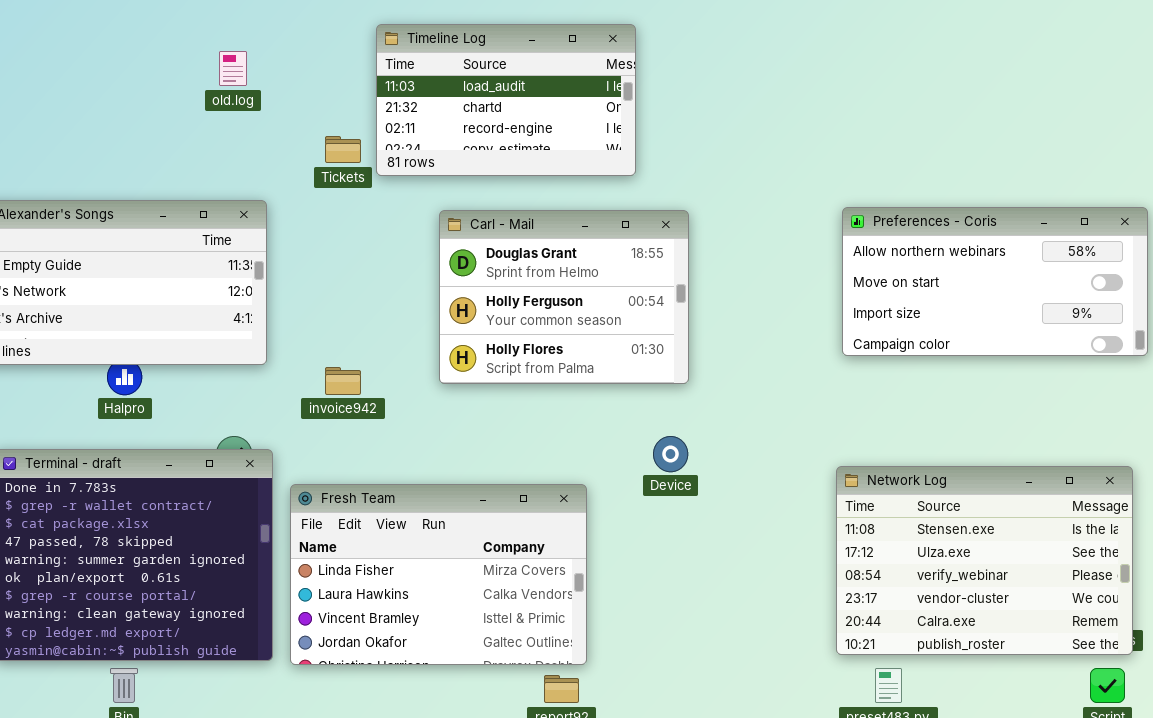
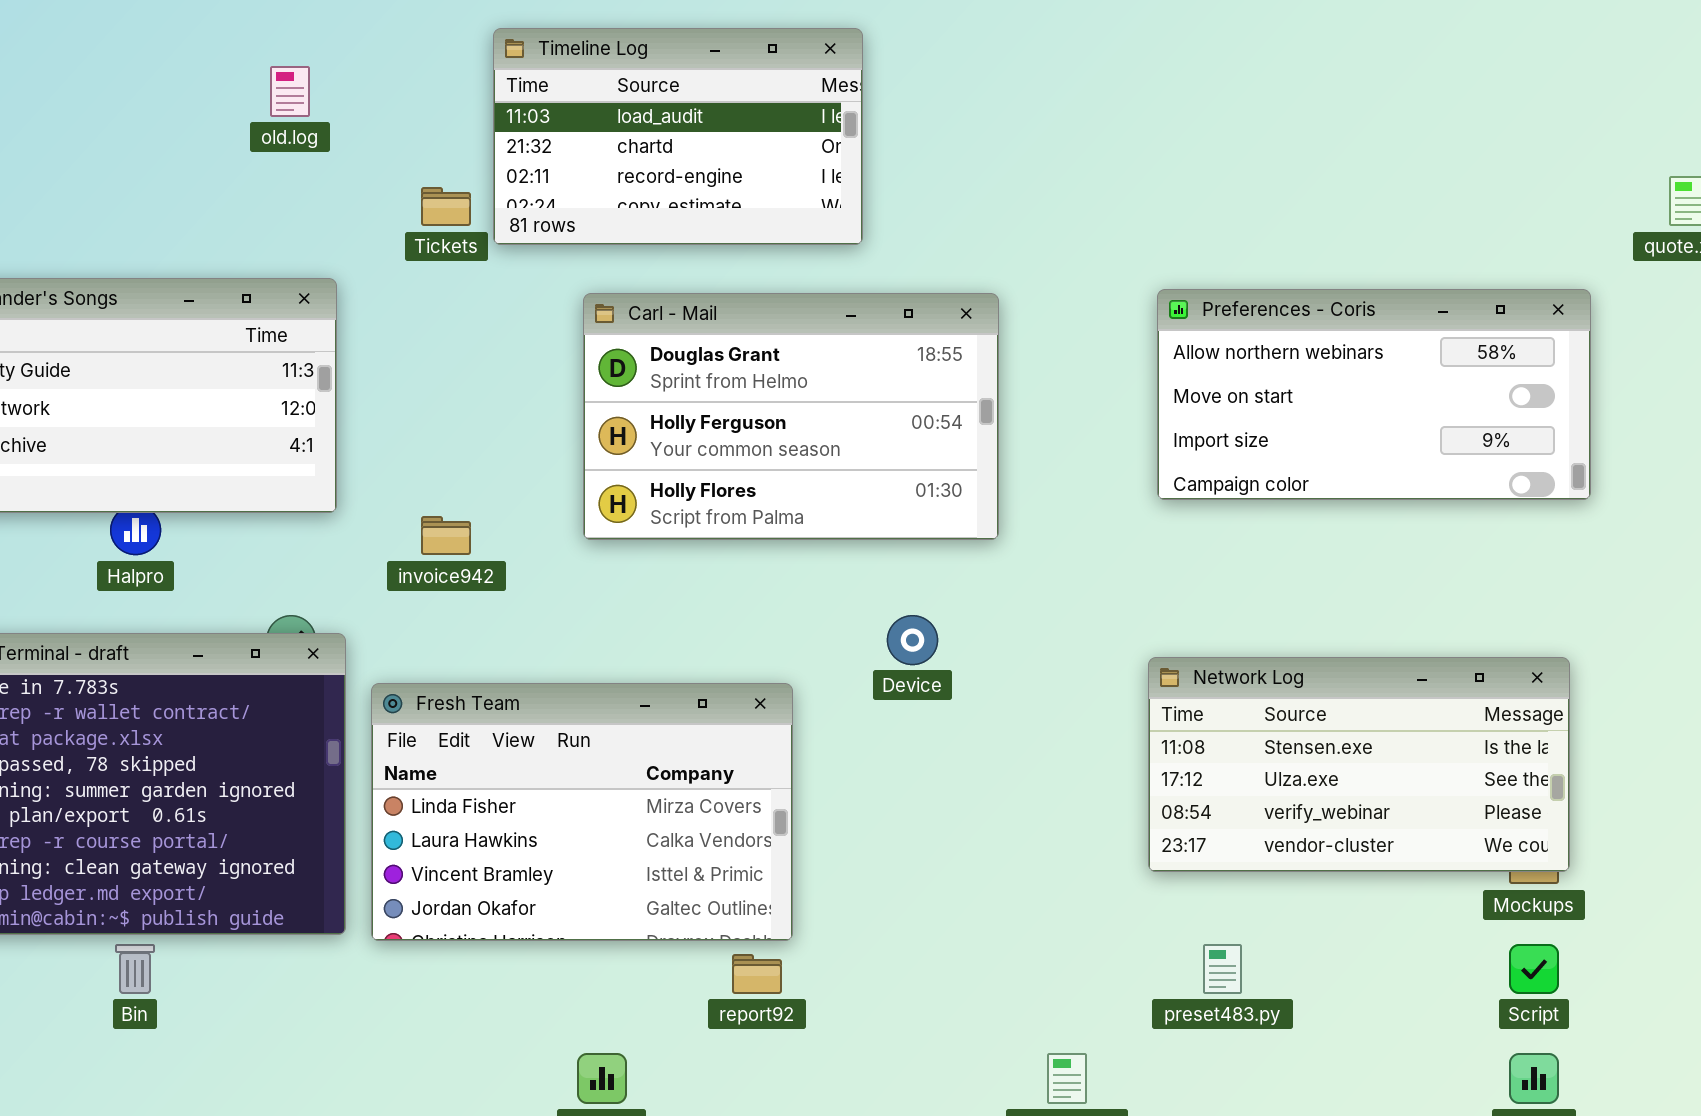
Carl - Mail: [439,210,689,384] -> [583,293,999,540], resized
Network Log: [836,466,1133,655] -> [1148,657,1570,872], resized

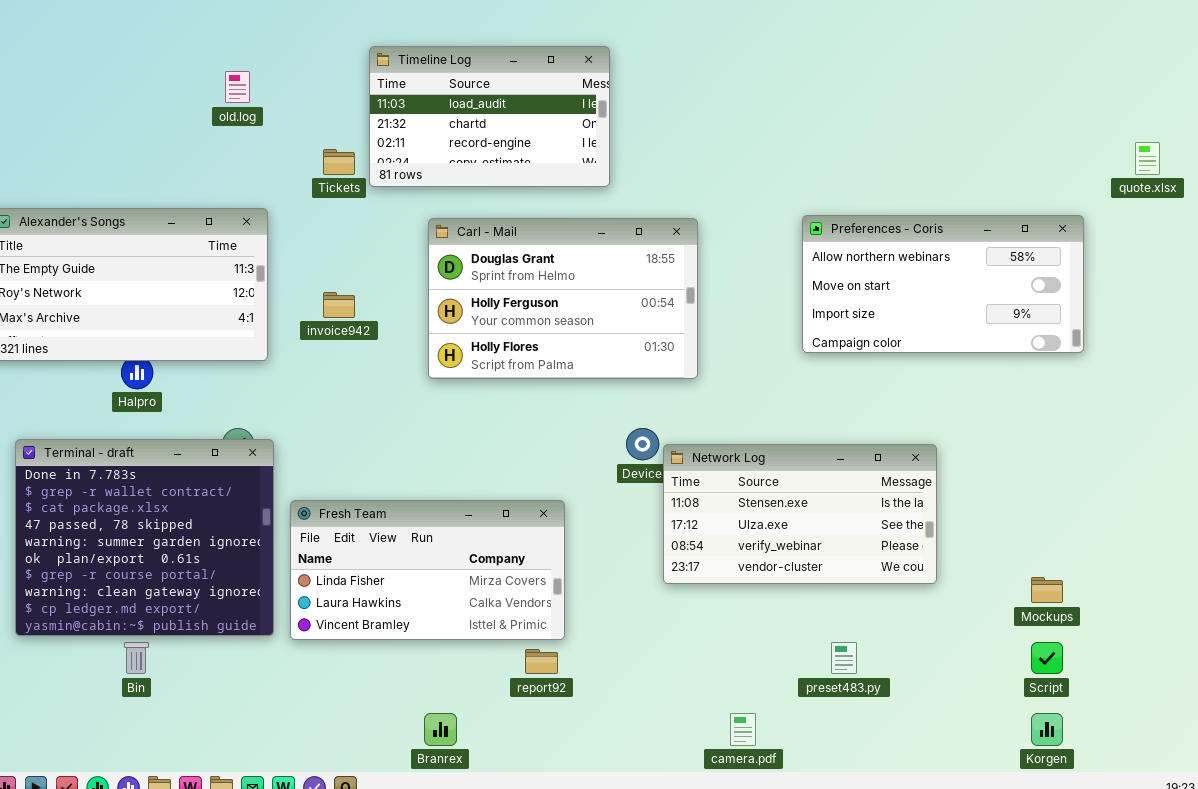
invoice942: [421,516,471,555] -> [323,292,355,318], moved
Network Log: [1148,657,1570,872] -> [663,444,937,584], moved
Fresh Team: [371,683,793,941] -> [290,500,565,640], resized

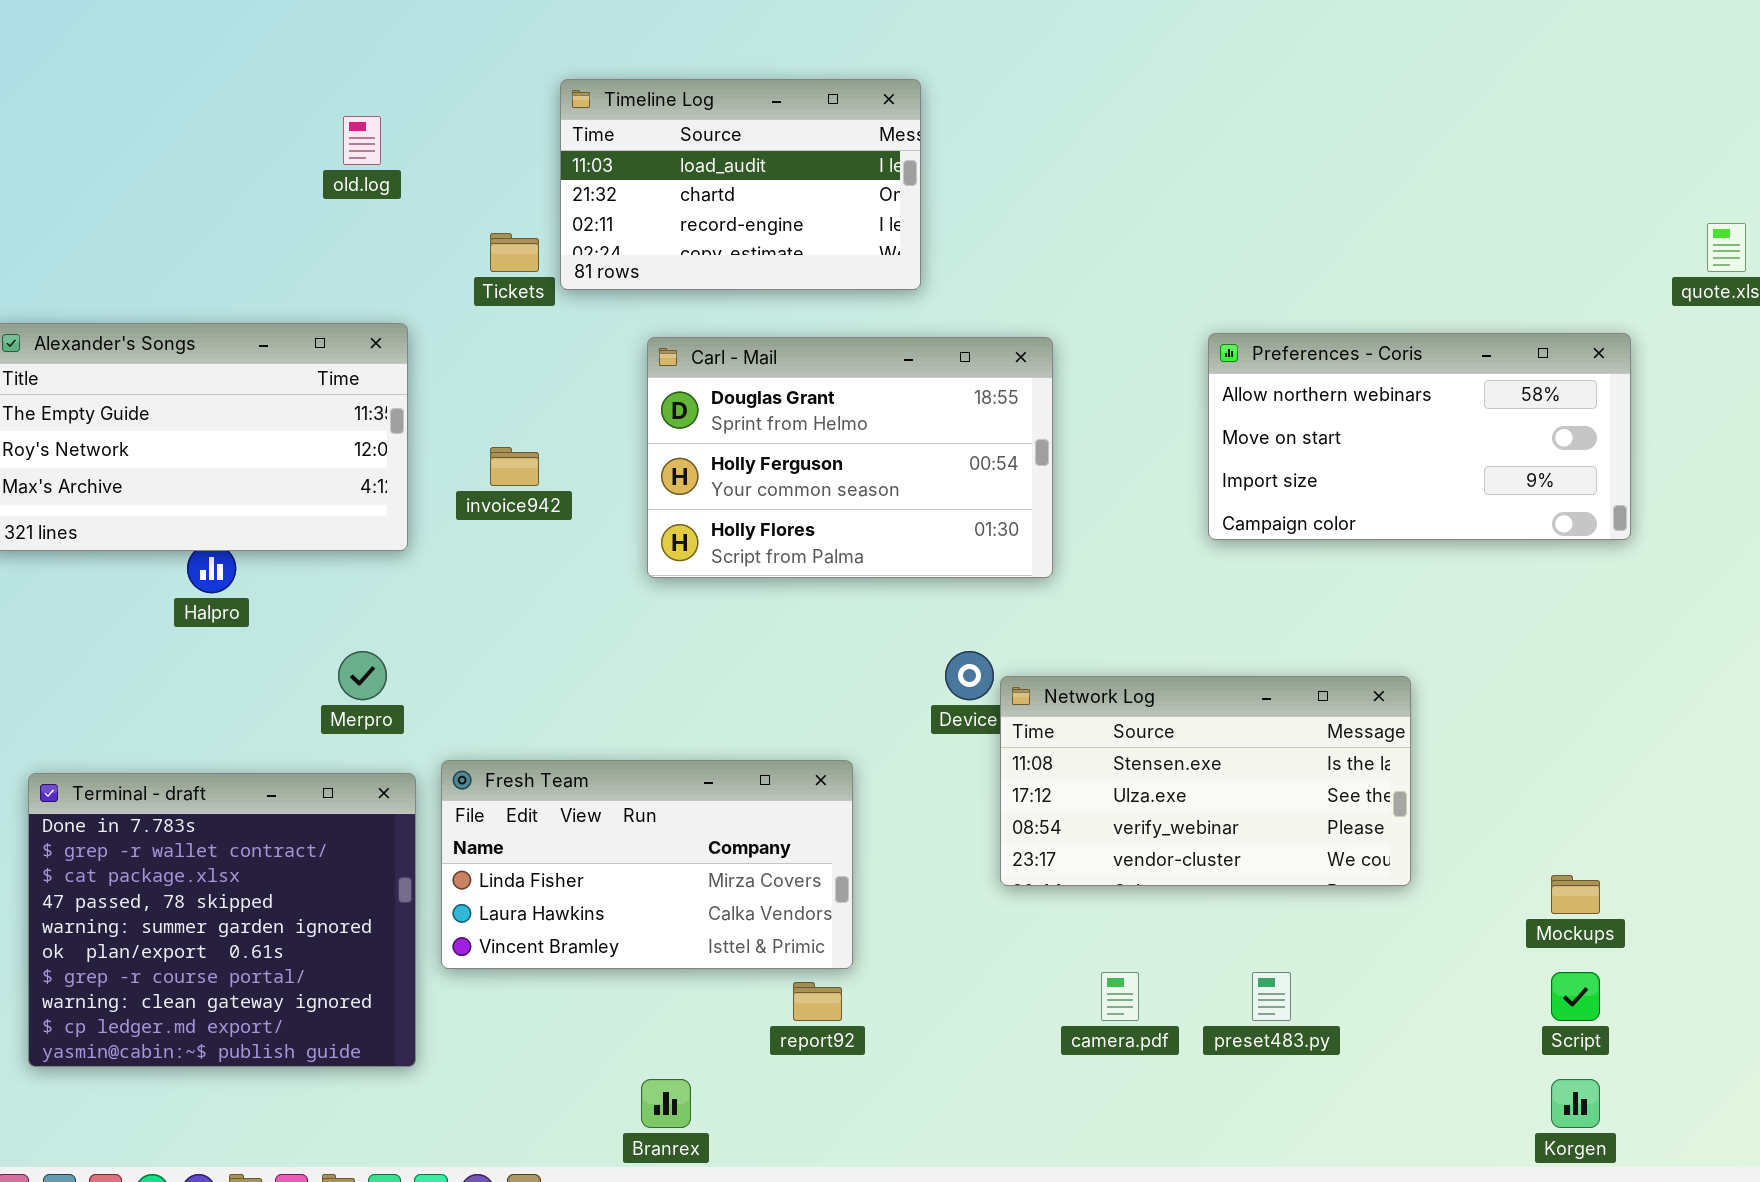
Terminal - draft: [15,439,274,636] -> [28,773,416,1067], moved
camera.pdf: [730,713,756,746] -> [1101,972,1139,1021], moved

